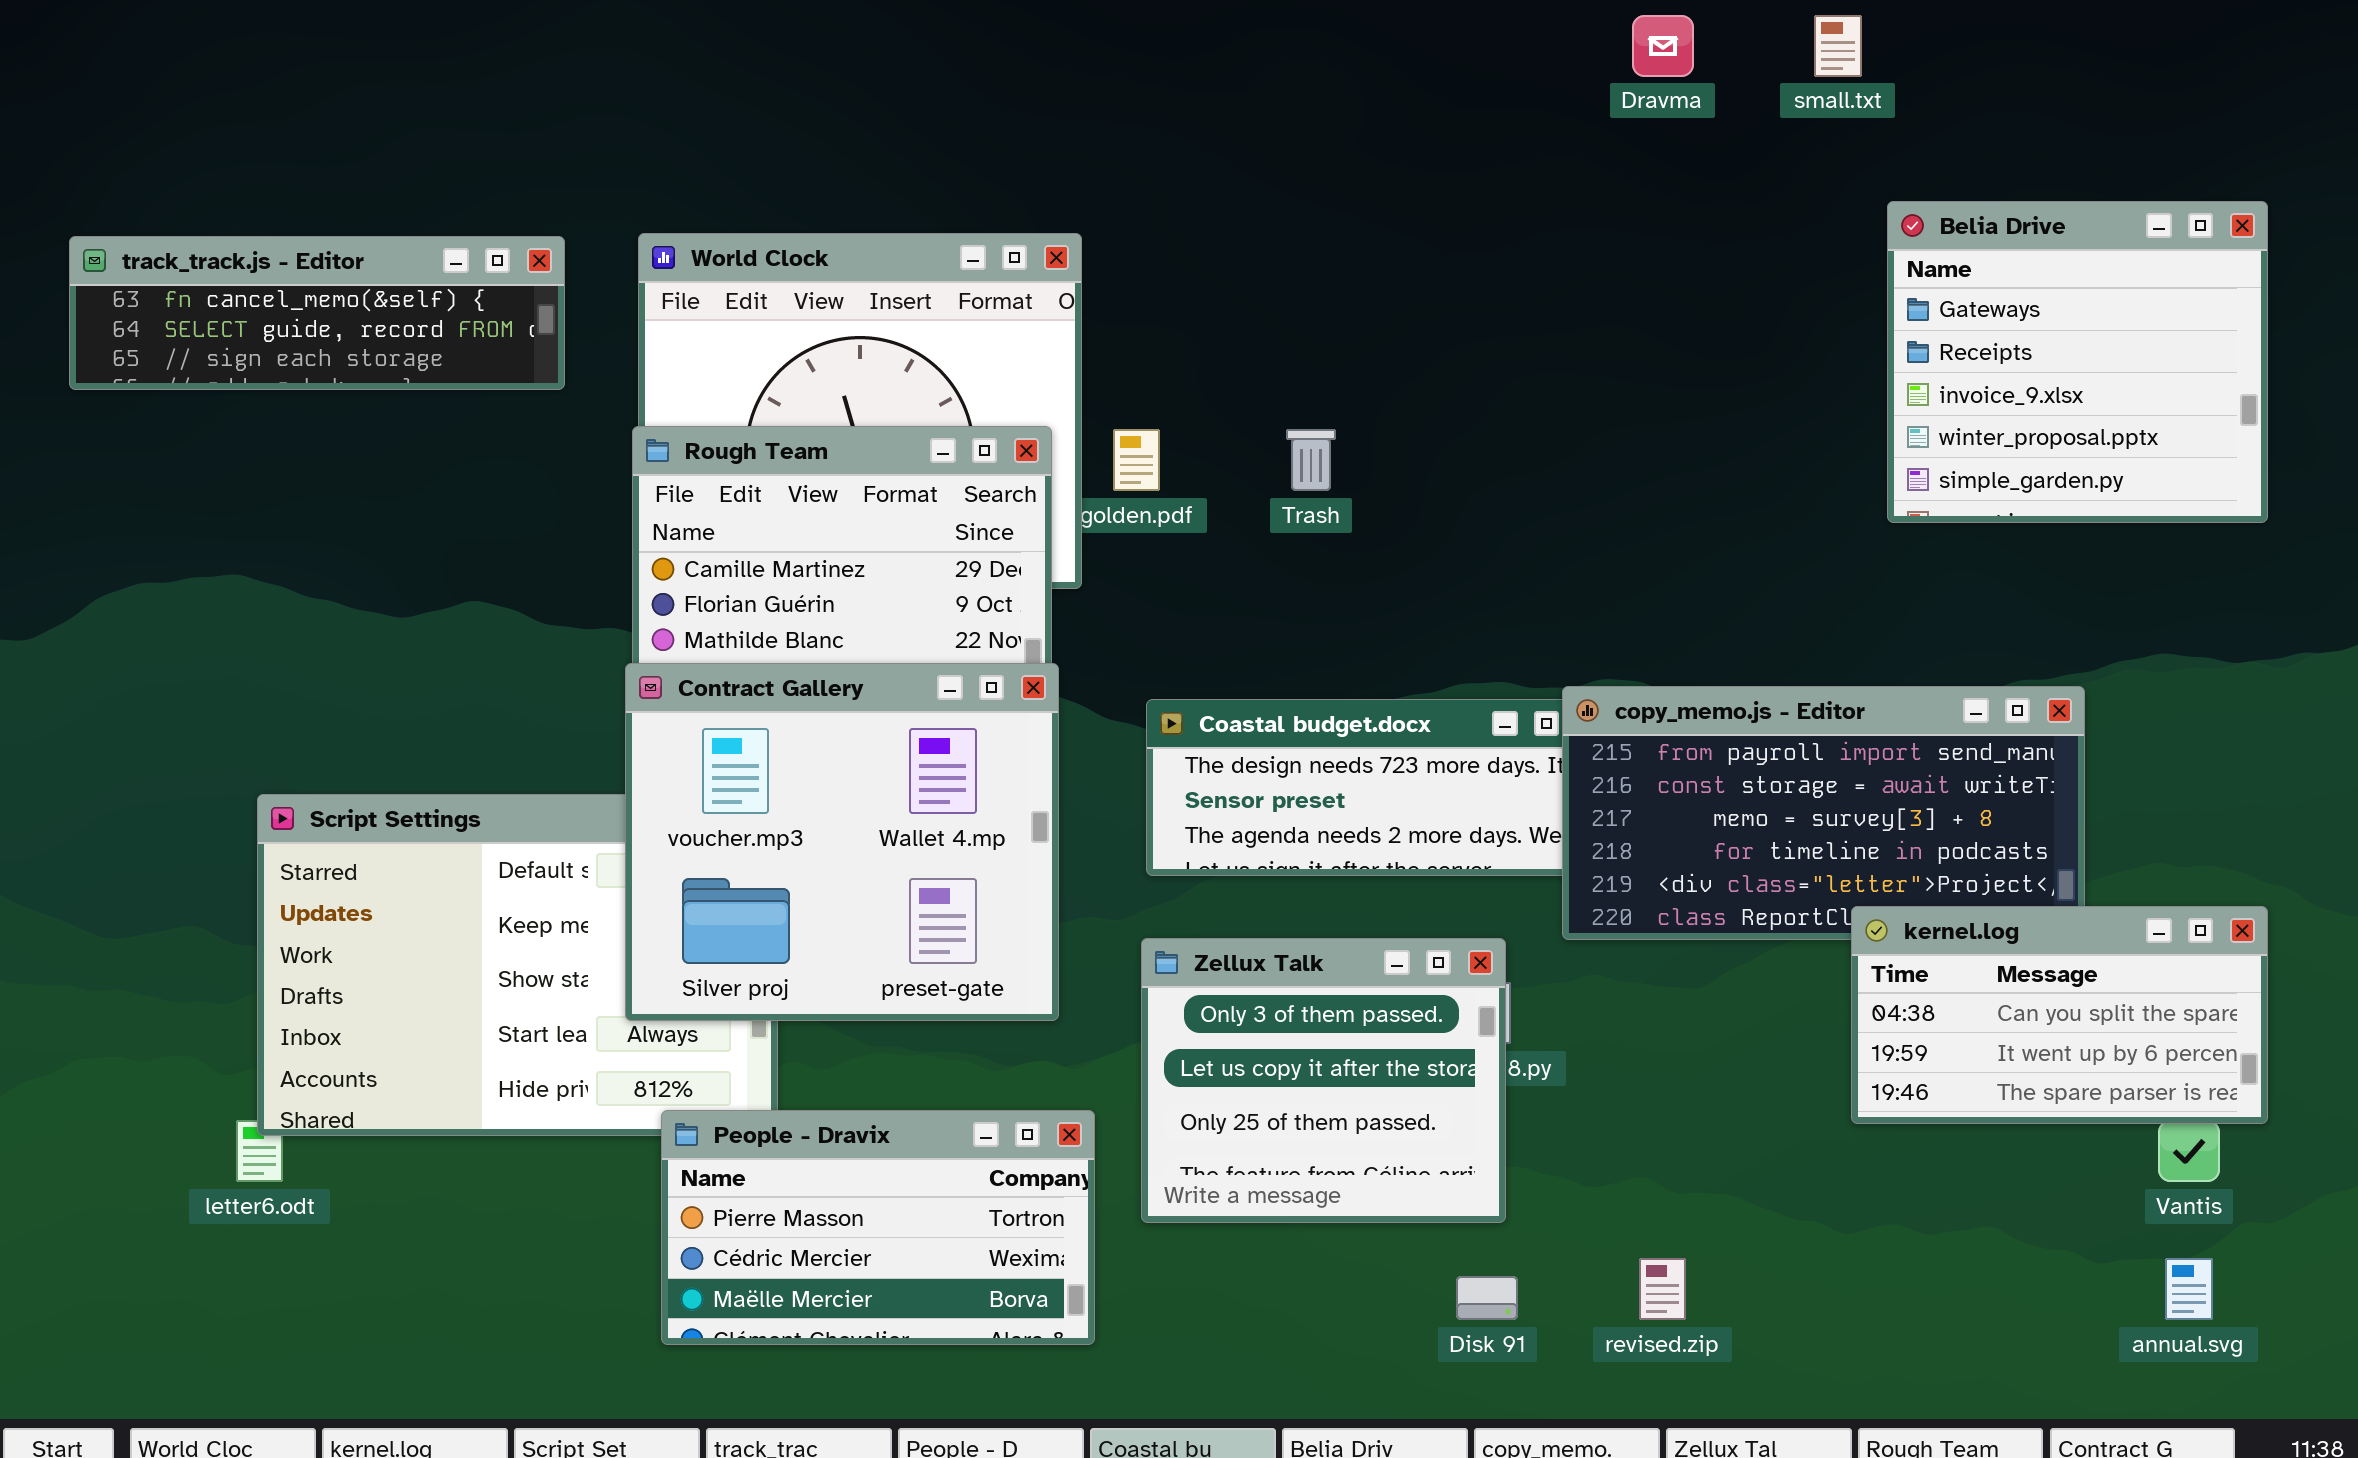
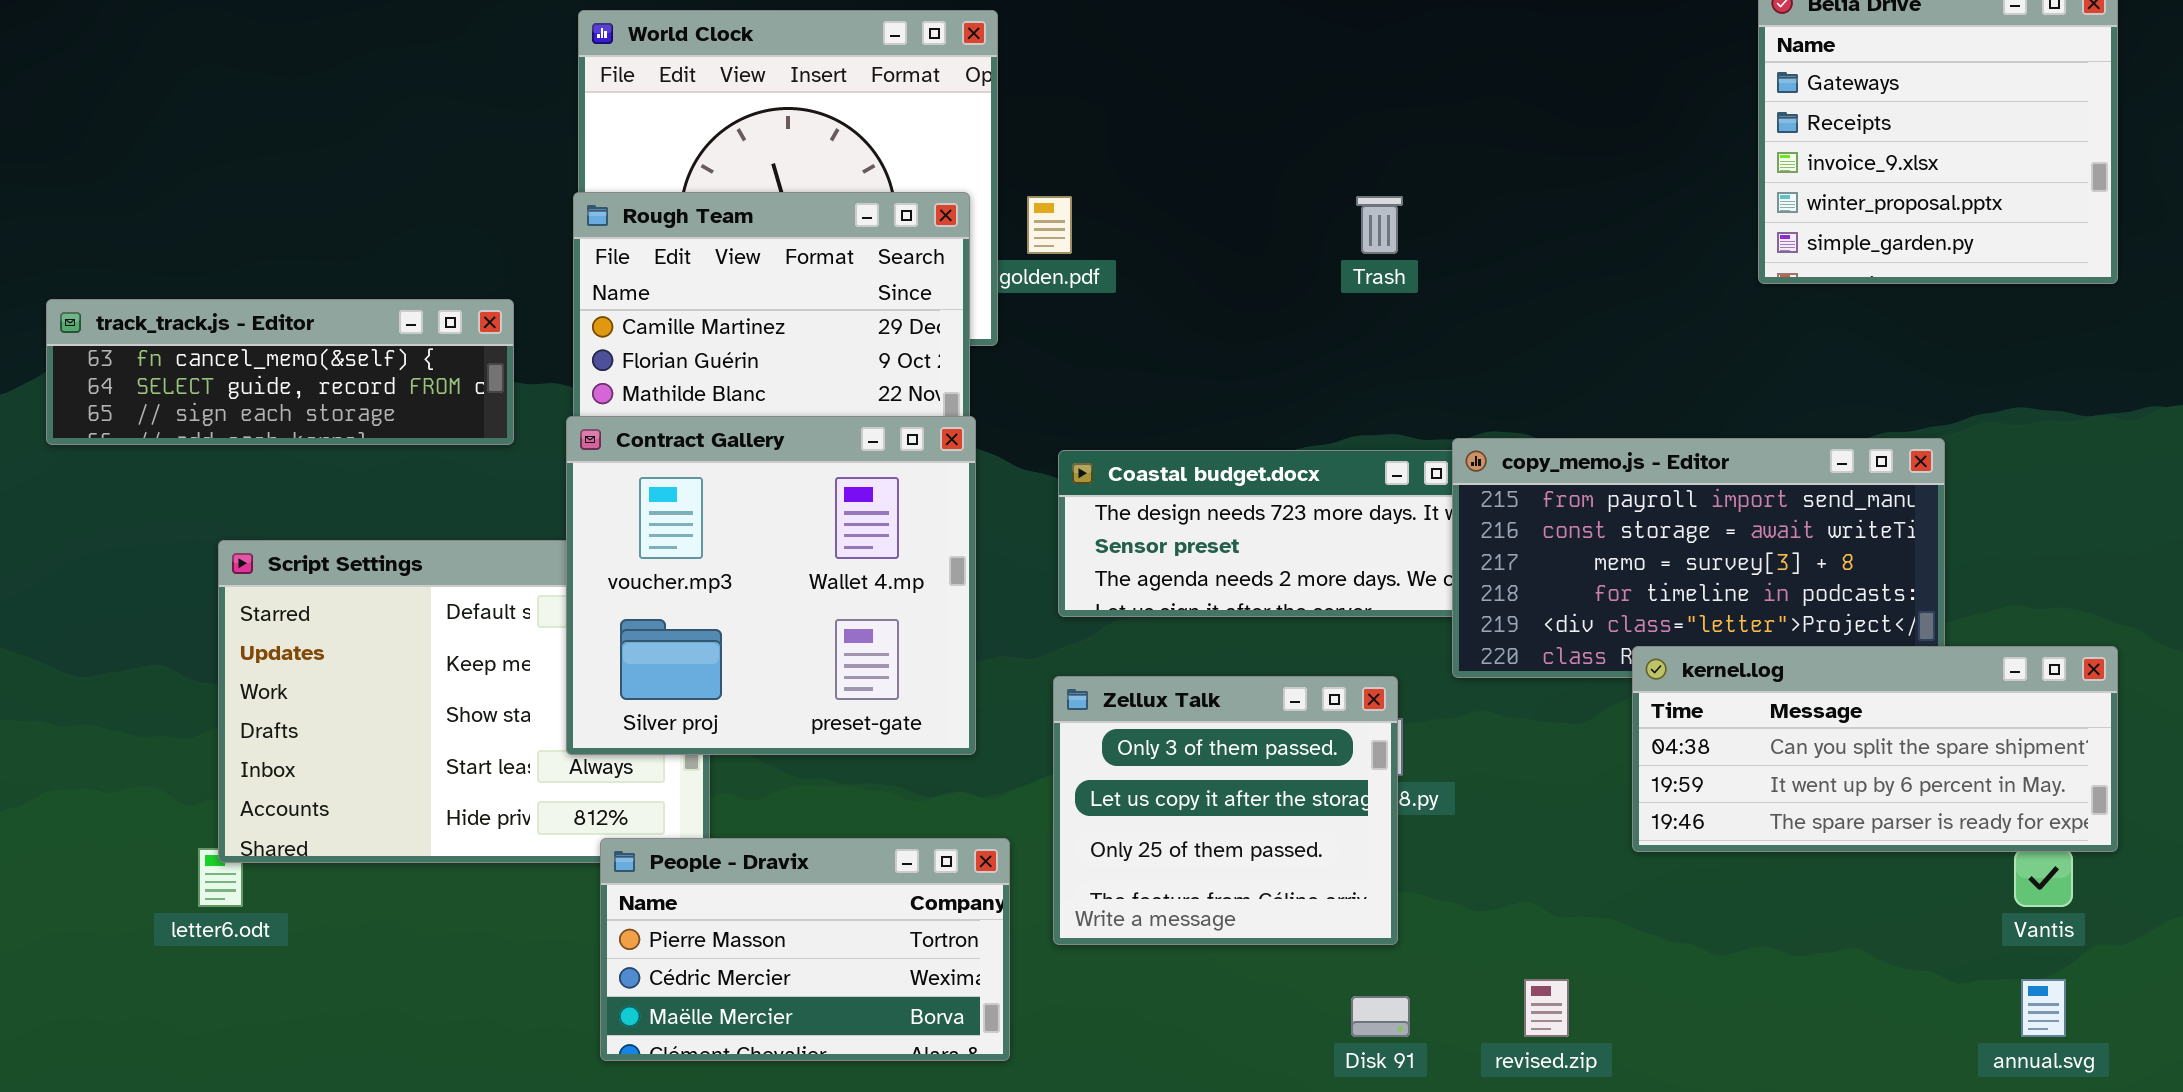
track_track.js - Editor: [69,236,565,390] -> [46,299,514,445], moved
Trash: [1286,429,1336,491] -> [1356,196,1403,254], moved
kernel.log: [1851,906,2268,1124] -> [1632,646,2118,852], resized

